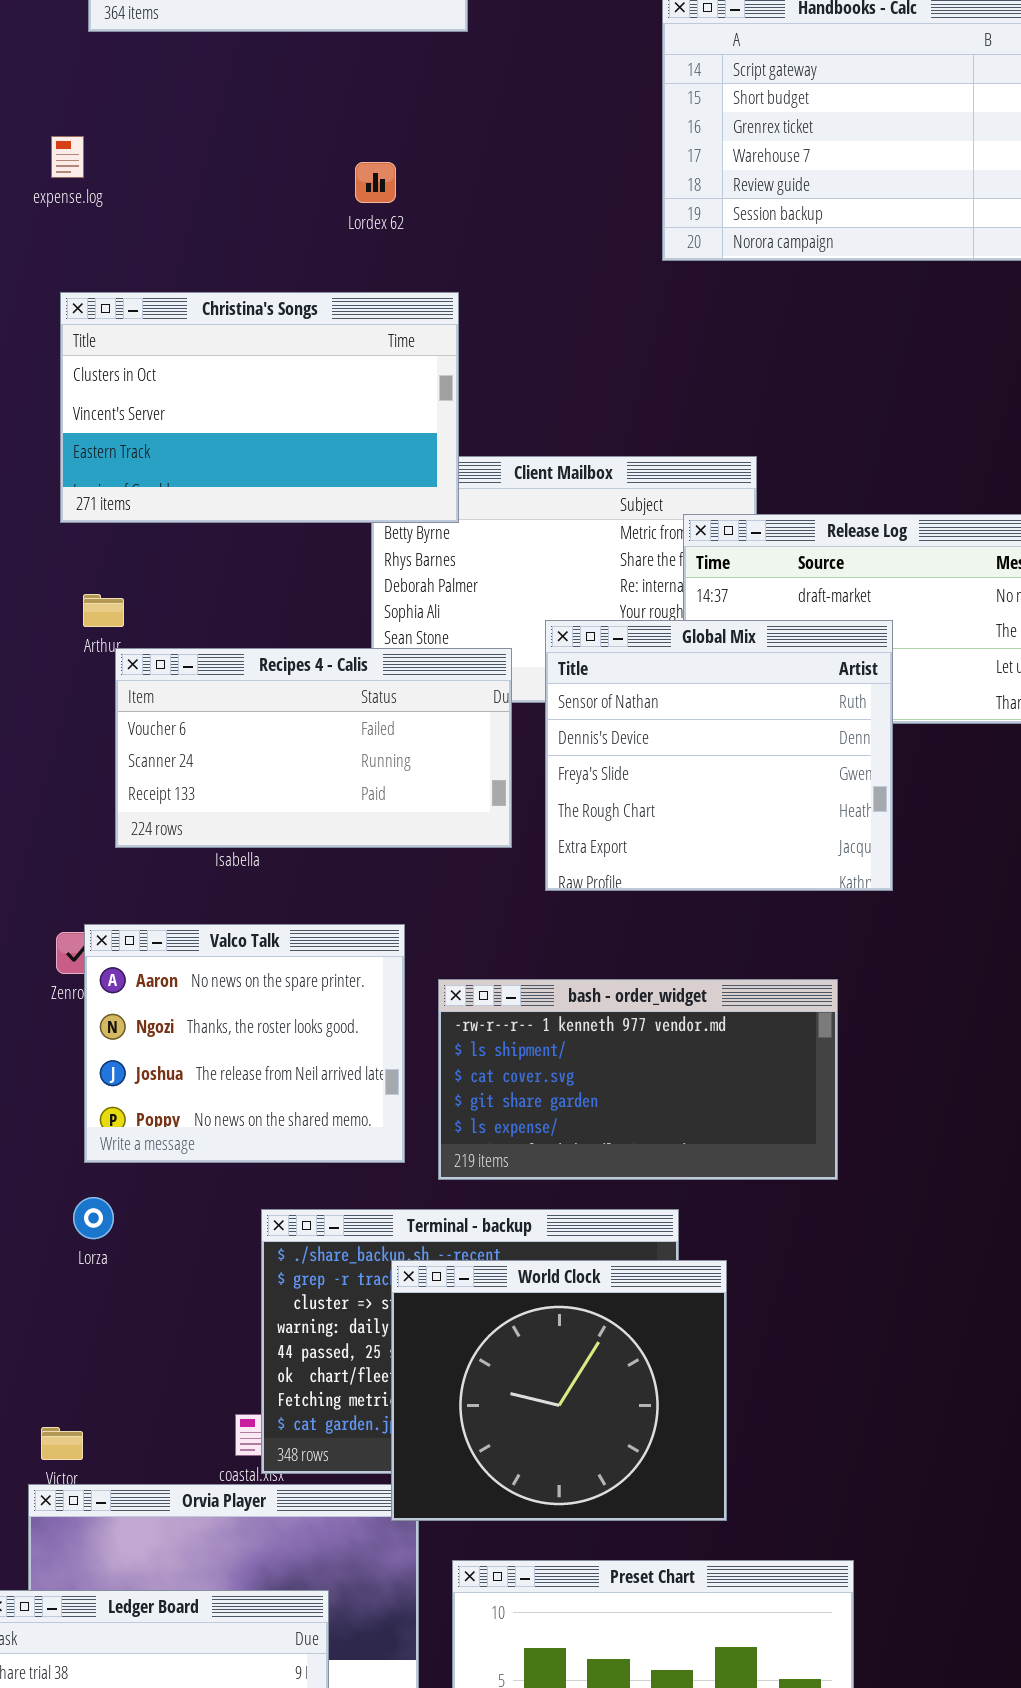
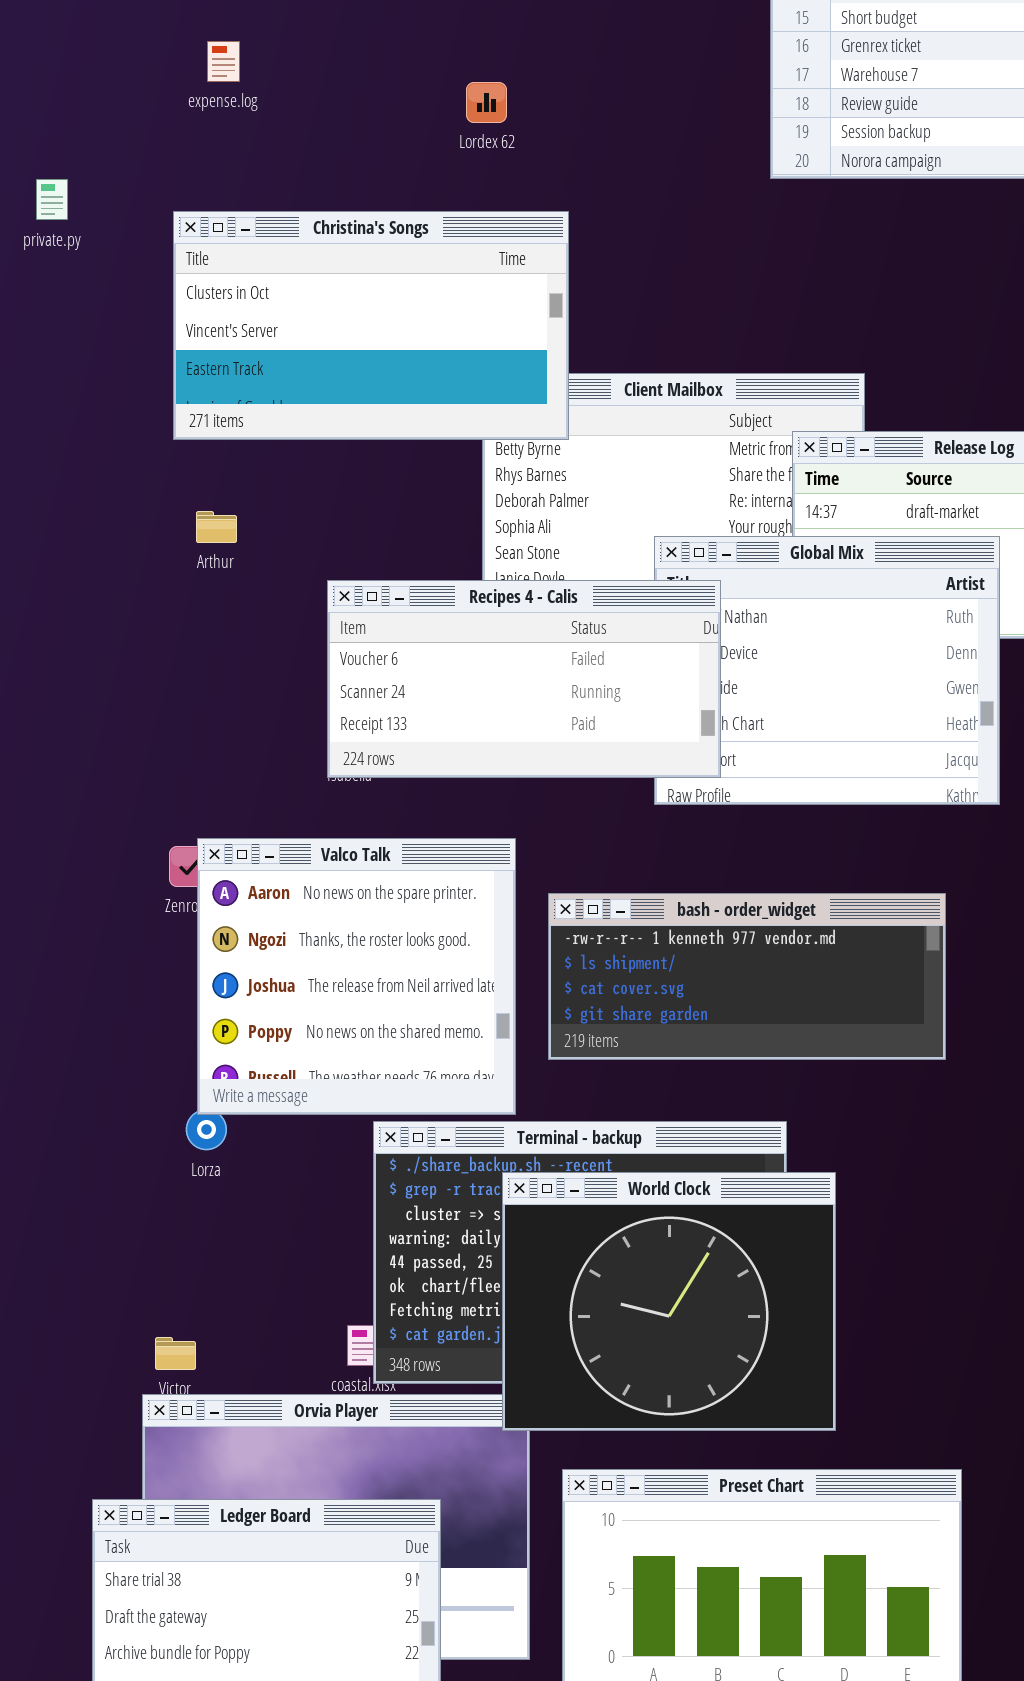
expense.log: [51,136,84,178] -> [207,41,240,82], moved
Recipes 4 - Calis: [115,648,512,848] -> [327,580,721,778], moved
Valco Talk: [84,924,405,1163] -> [197,838,516,1115], resized
bash - order_widget: [438,979,838,1180] -> [548,893,946,1060], resized

